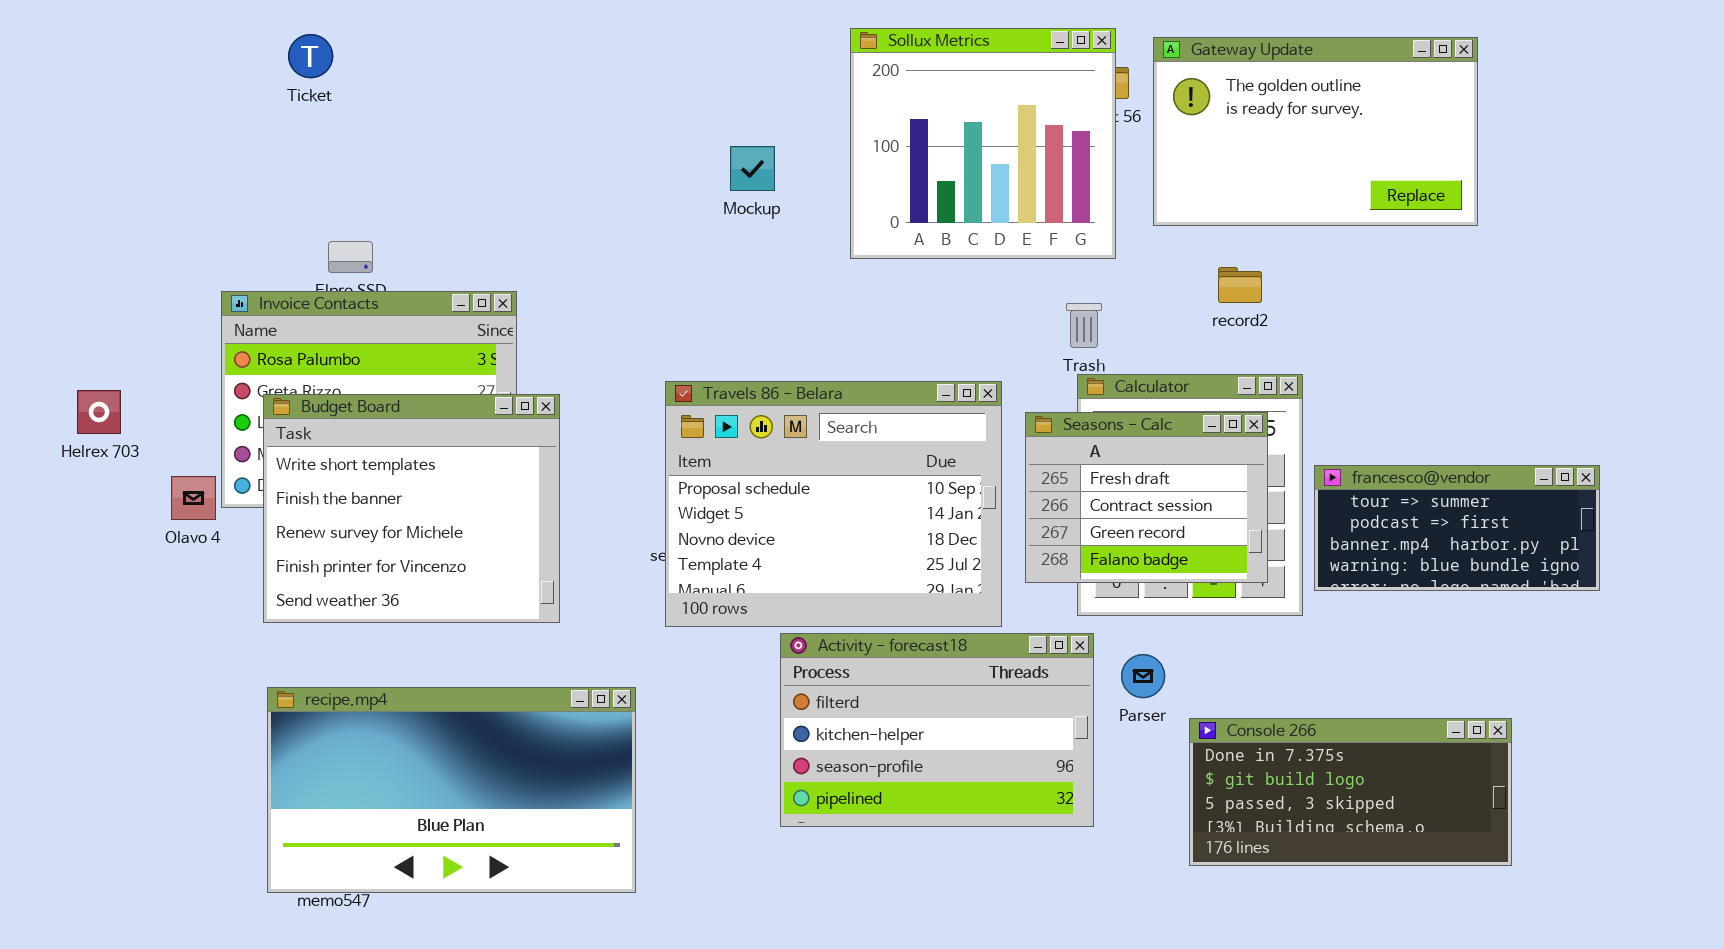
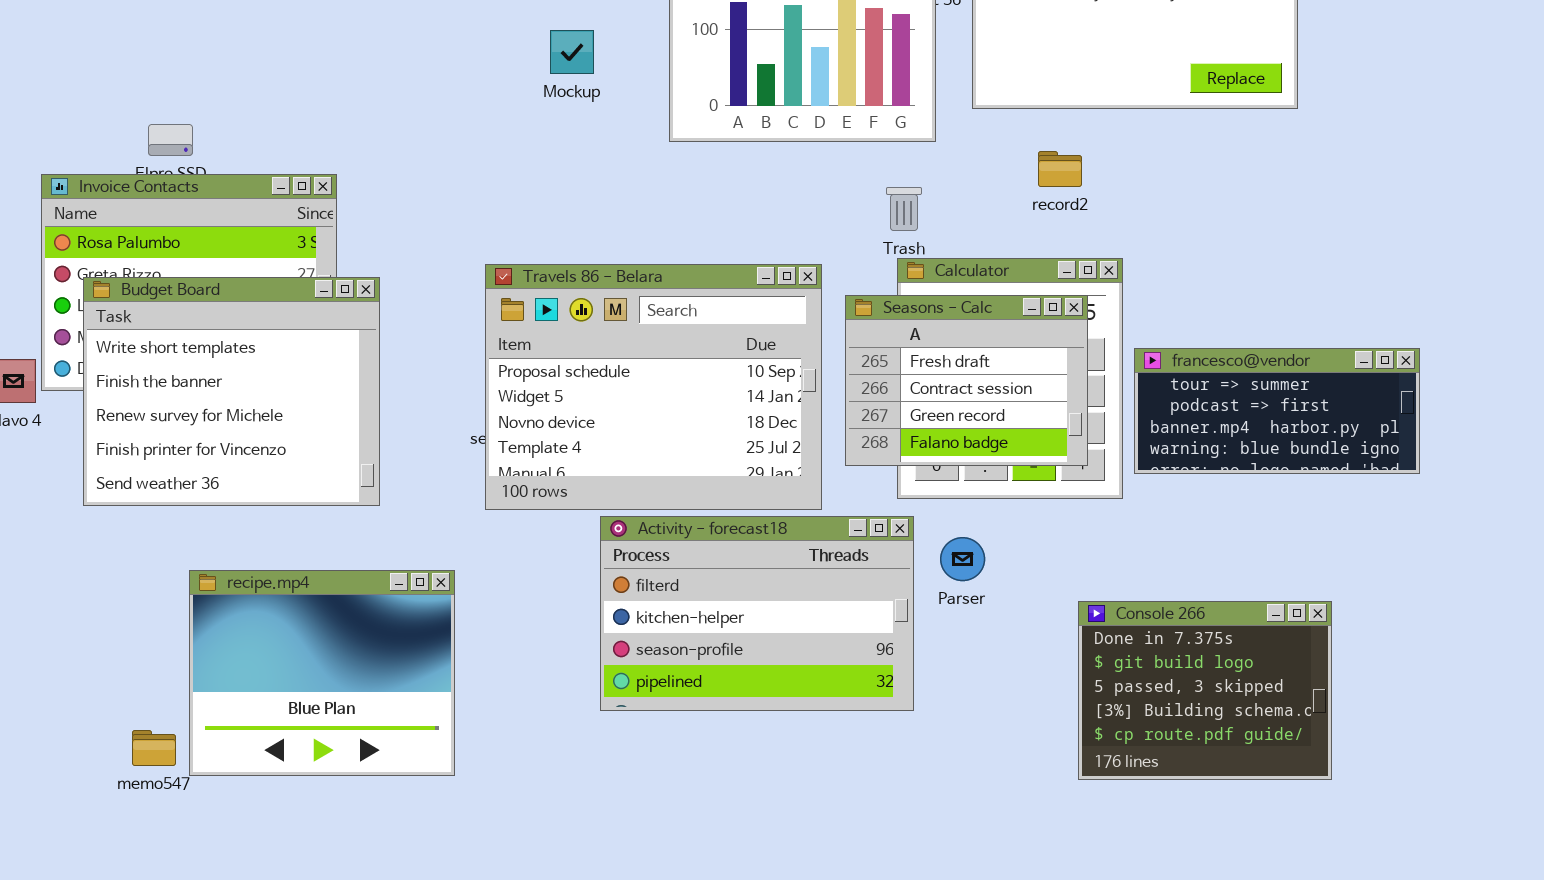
recipe.mp4: [267,687,636,893] -> [189,570,455,776], resized
Console 266: [1189,718,1512,866] -> [1078,601,1332,780], resized

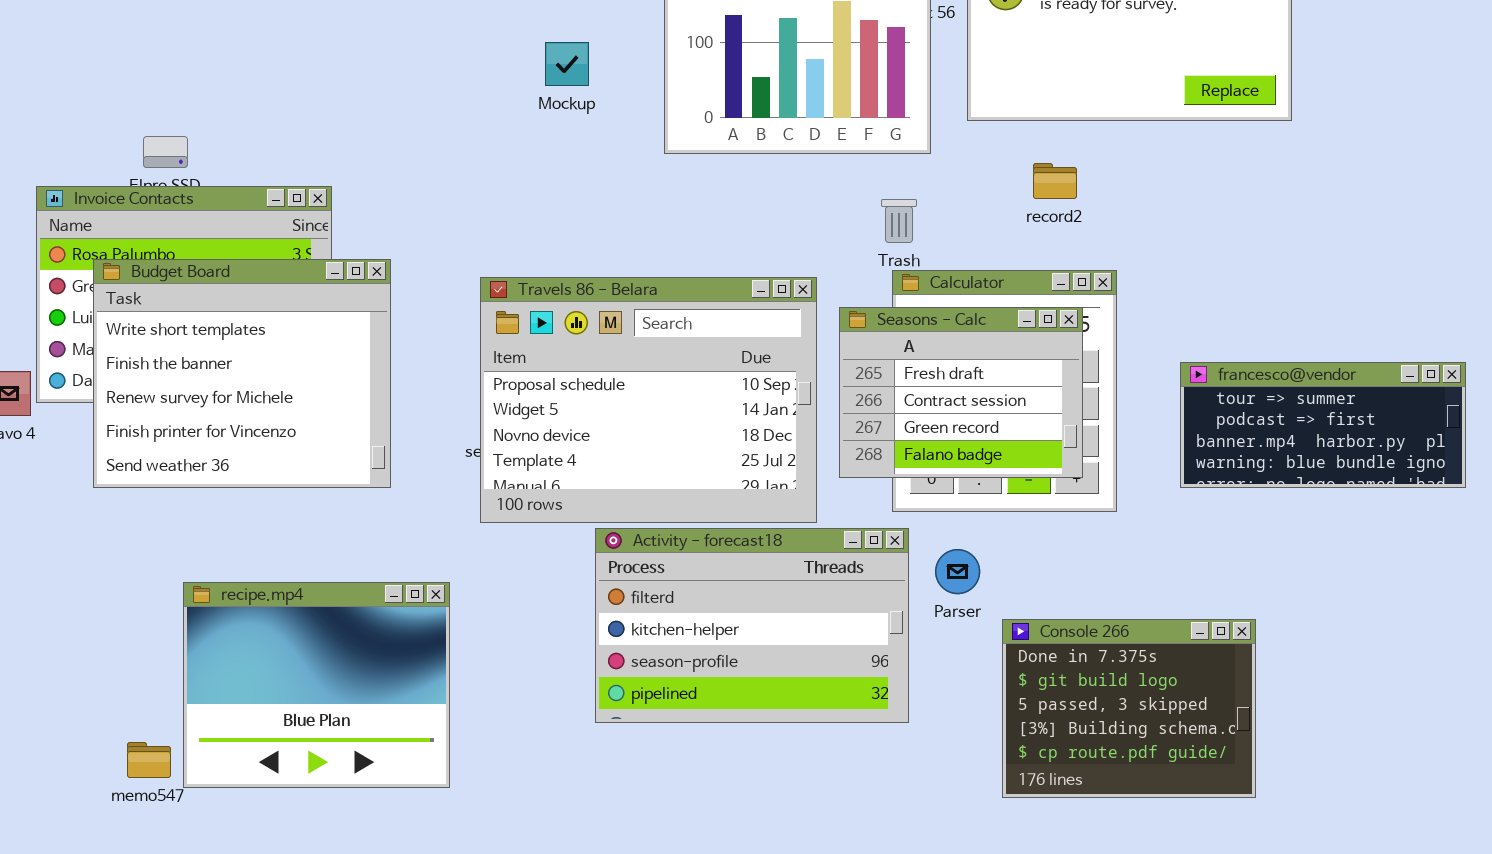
Budget Board: [83,277,380,506] -> [93,259,391,488], moved
francesco@vendor: [1134,348,1420,474] -> [1180,362,1466,488], moved
Console 266: [1078,601,1332,780] -> [1002,619,1256,798], moved

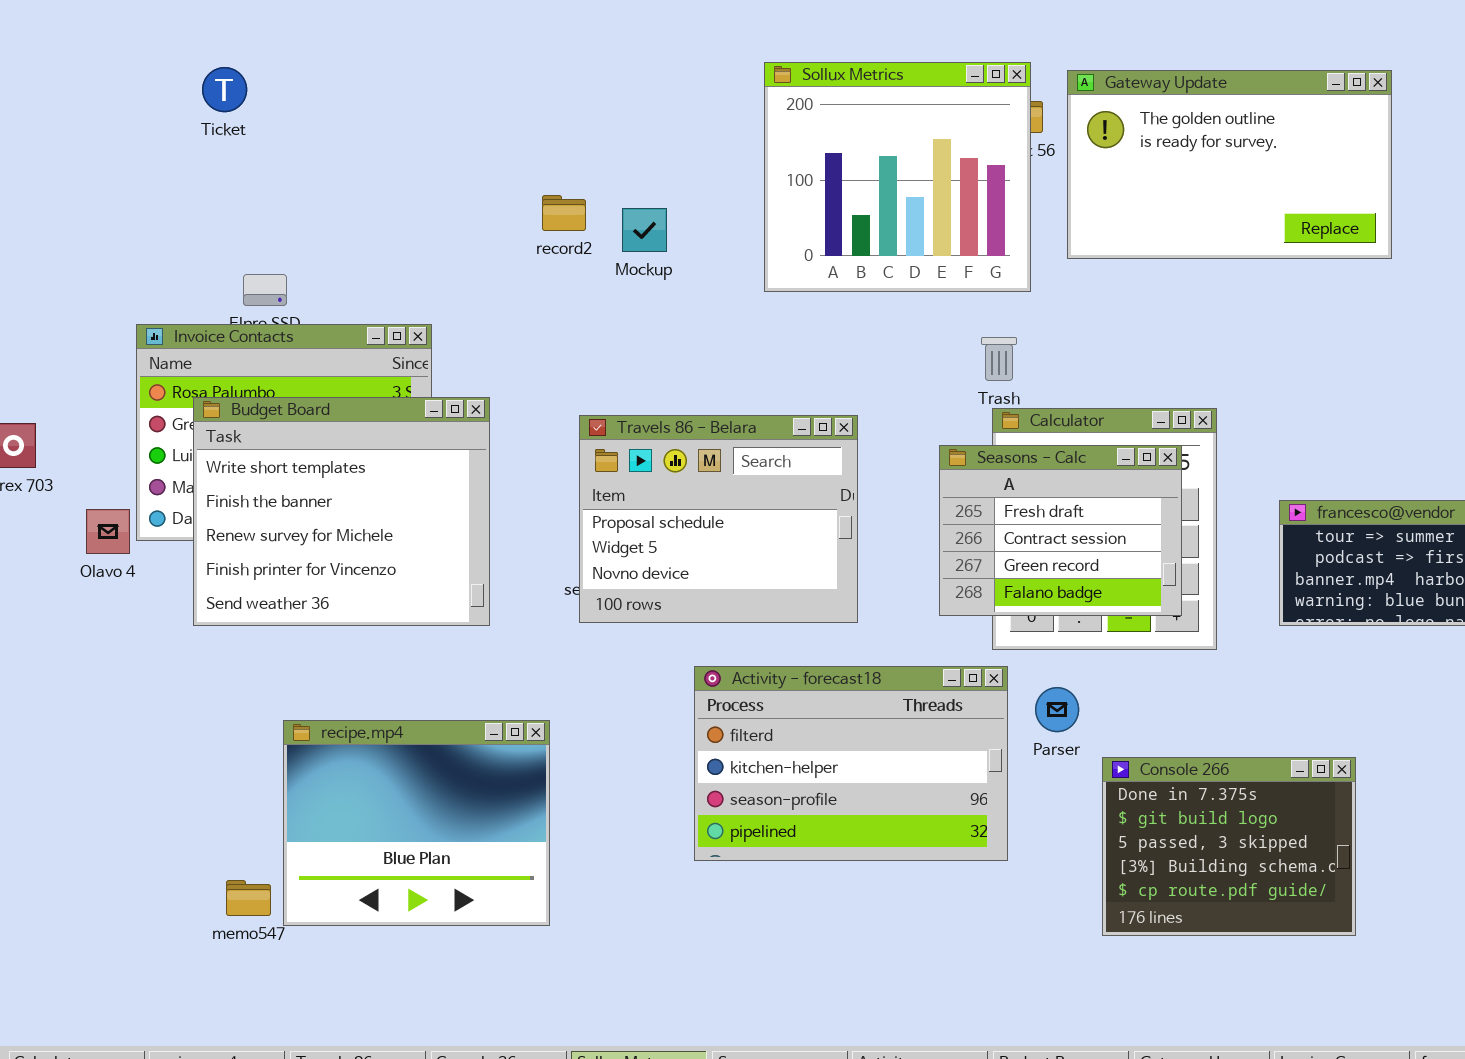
Mockup: [545,42,589,86] -> [622,208,667,252], moved
record2: [1033,163,1077,199] -> [542,195,586,231], moved
Travels 86 - Belara: [480,277,817,523] -> [579,415,858,623], resized

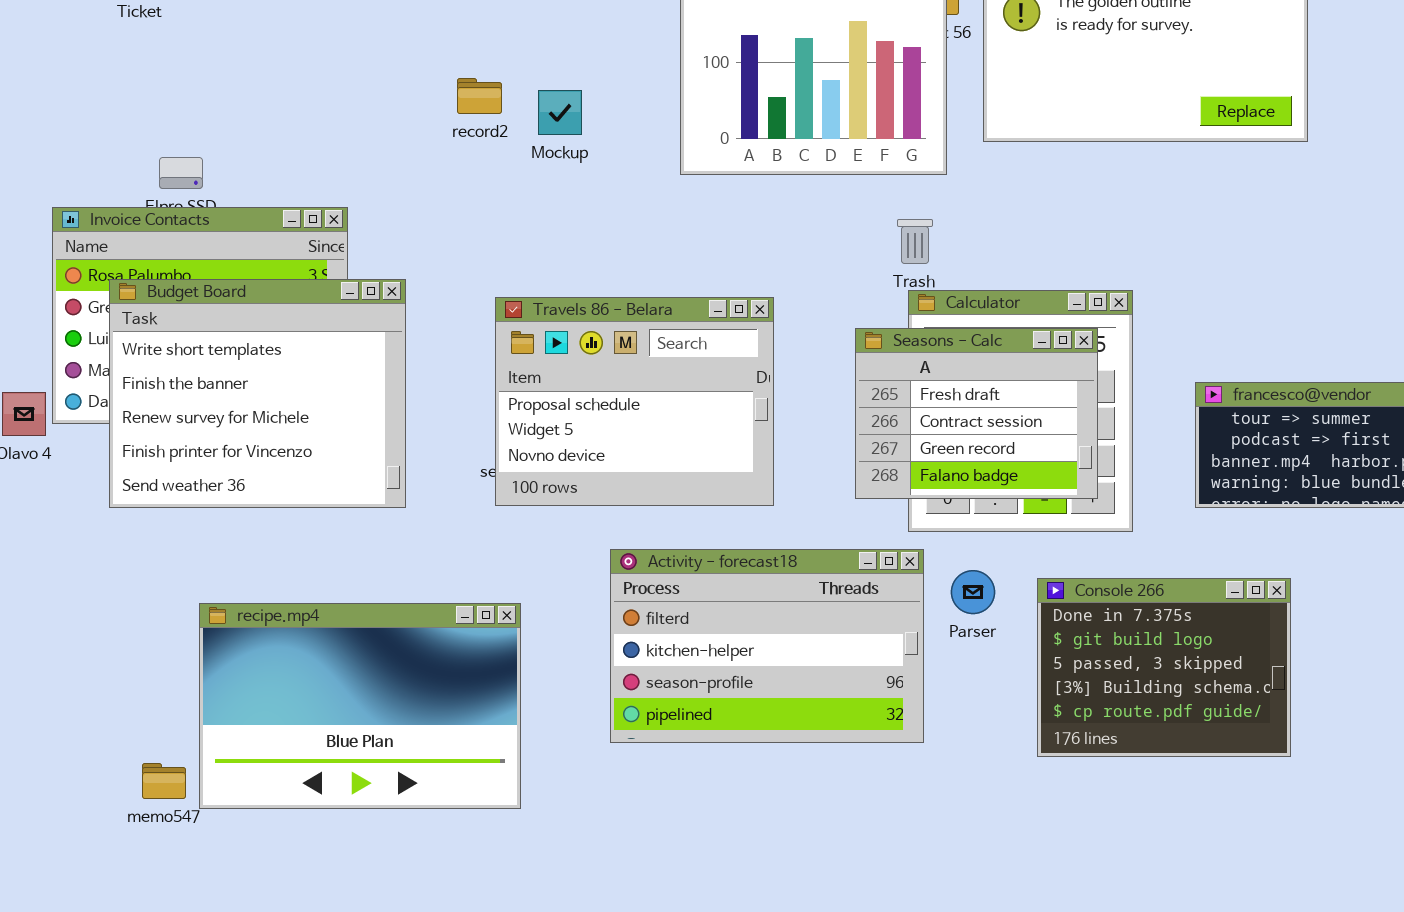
recipe.mp4: [283,720,550,926] -> [199,603,521,809], resized
Console 266: [1102,757,1356,936] -> [1037,578,1291,757], moved

